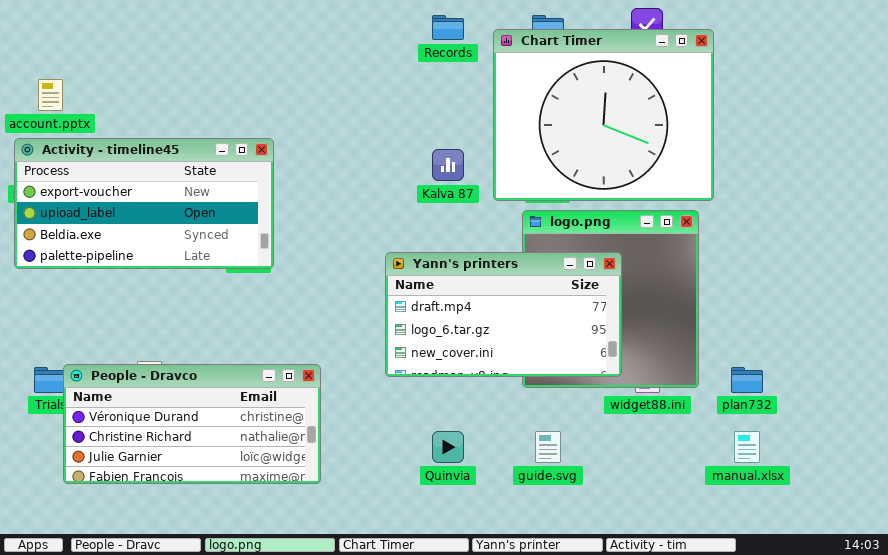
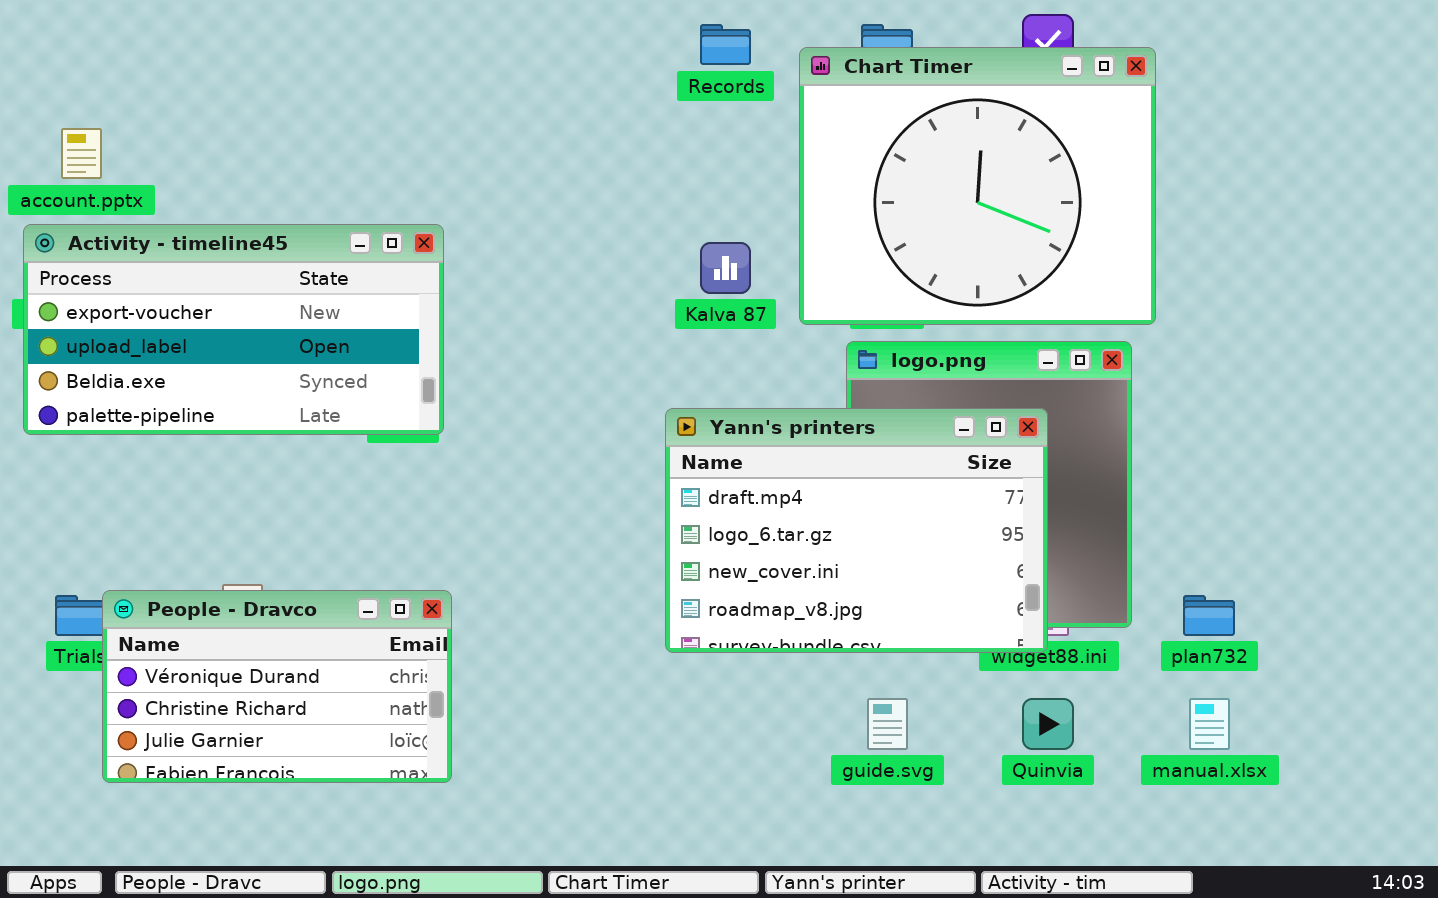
Yann's printers: [385,252,622,377] -> [665,408,1048,653], moved, resized
People - Dravco: [63,364,321,484] -> [102,590,452,783], resized
Quinvia: [432,431,464,463] -> [1022,698,1074,750], moved

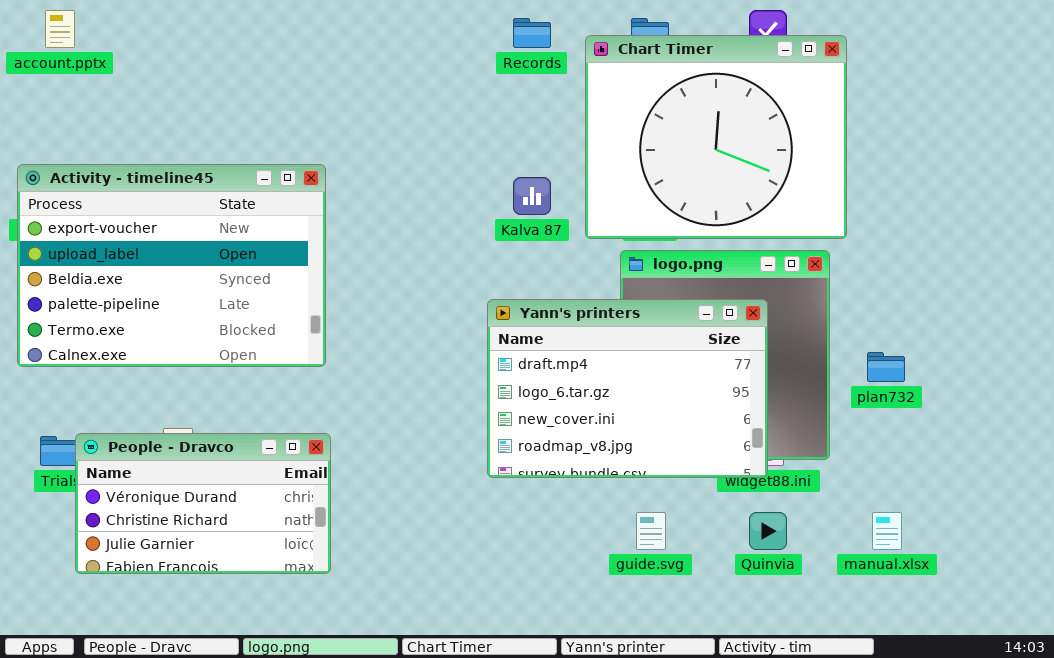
account.pptx: [61,128,102,179] -> [45,10,75,48], moved
Activity - timeline45: [23,224,444,435] -> [17,164,326,367], resized
plan732: [1183,595,1235,636] -> [867,352,905,382], moved

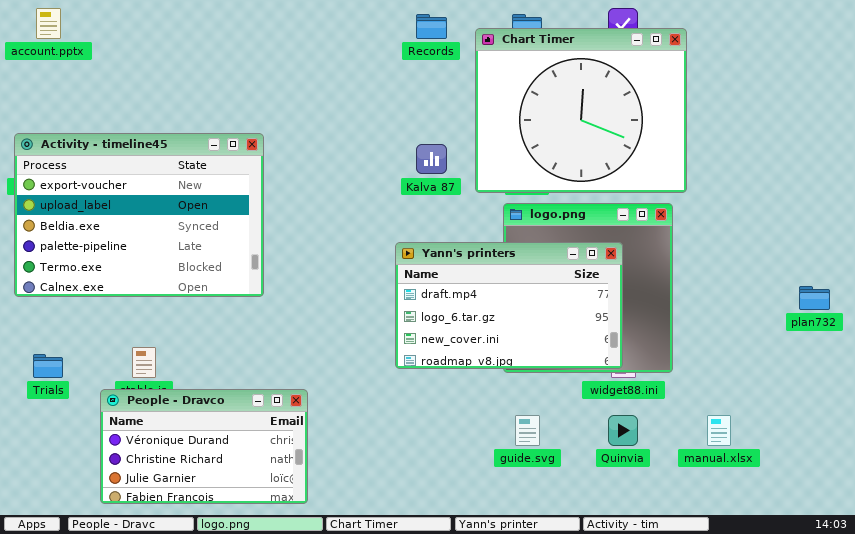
Yann's printers: [487,299,768,478] -> [395,242,623,369], resized
plan732: [867,352,905,382] -> [799,286,830,310], moved
People - Dravco: [75,433,331,574] -> [100,389,308,504], moved

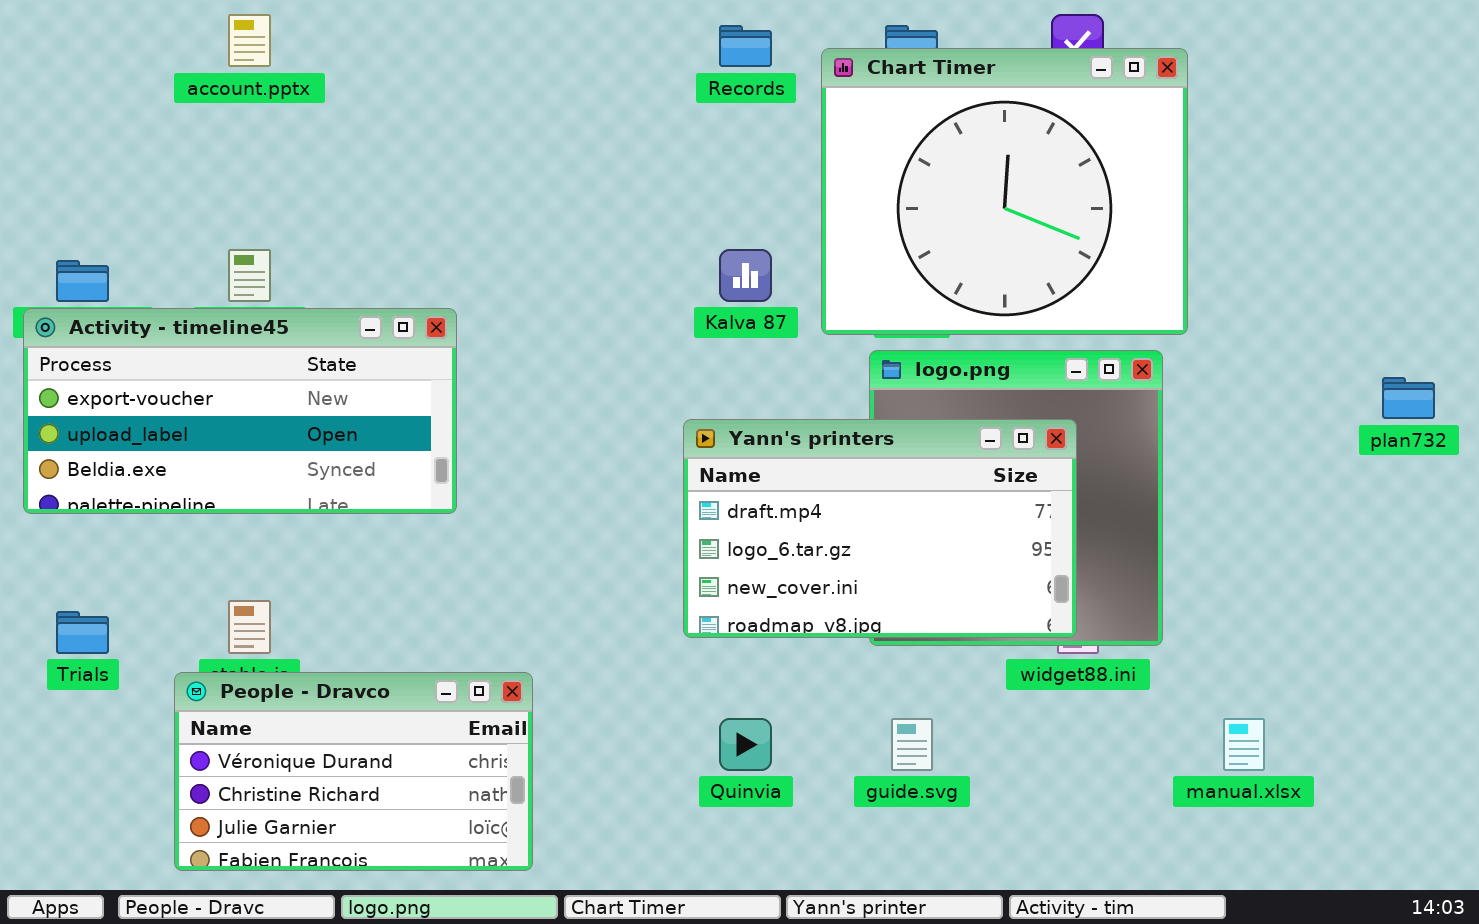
account.pptx: [36,8,61,39] -> [228,14,271,67], moved
Activity - timeline45: [14,133,264,297] -> [23,308,457,514], resized
plan732: [799,286,830,310] -> [1382,377,1435,419], moved
Quinvia: [608,415,638,446] -> [719,718,772,771], moved

